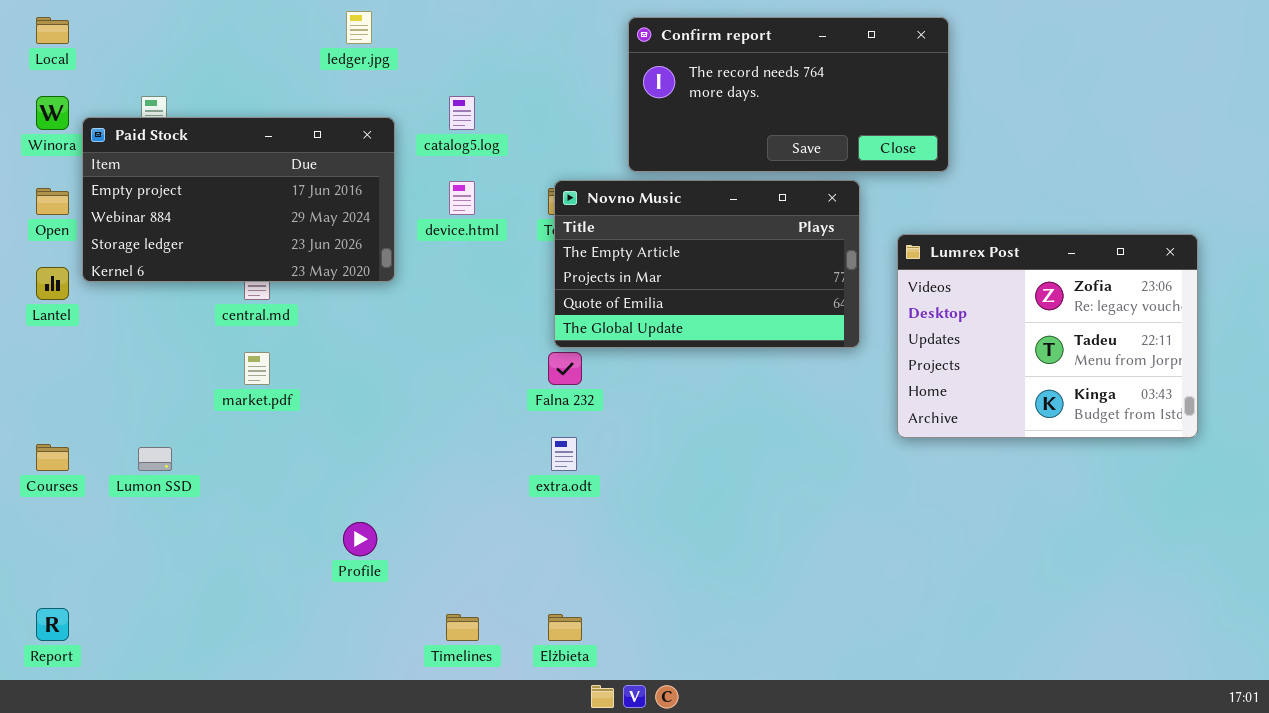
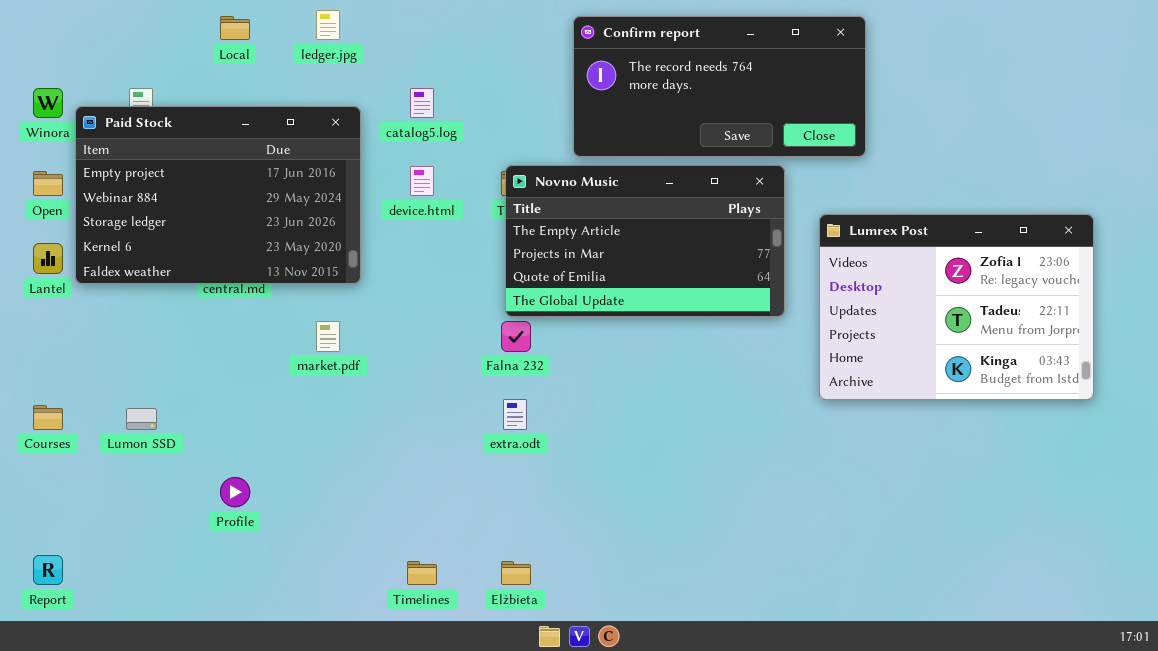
Local: [36,17,69,44] -> [220,16,250,40], moved
Paid Stock: [82,117,395,282] -> [75,106,361,284], resized
market.pdf: [244,352,270,385] -> [316,321,340,352], moved
Profile: [343,522,377,556] -> [220,477,250,507], moved

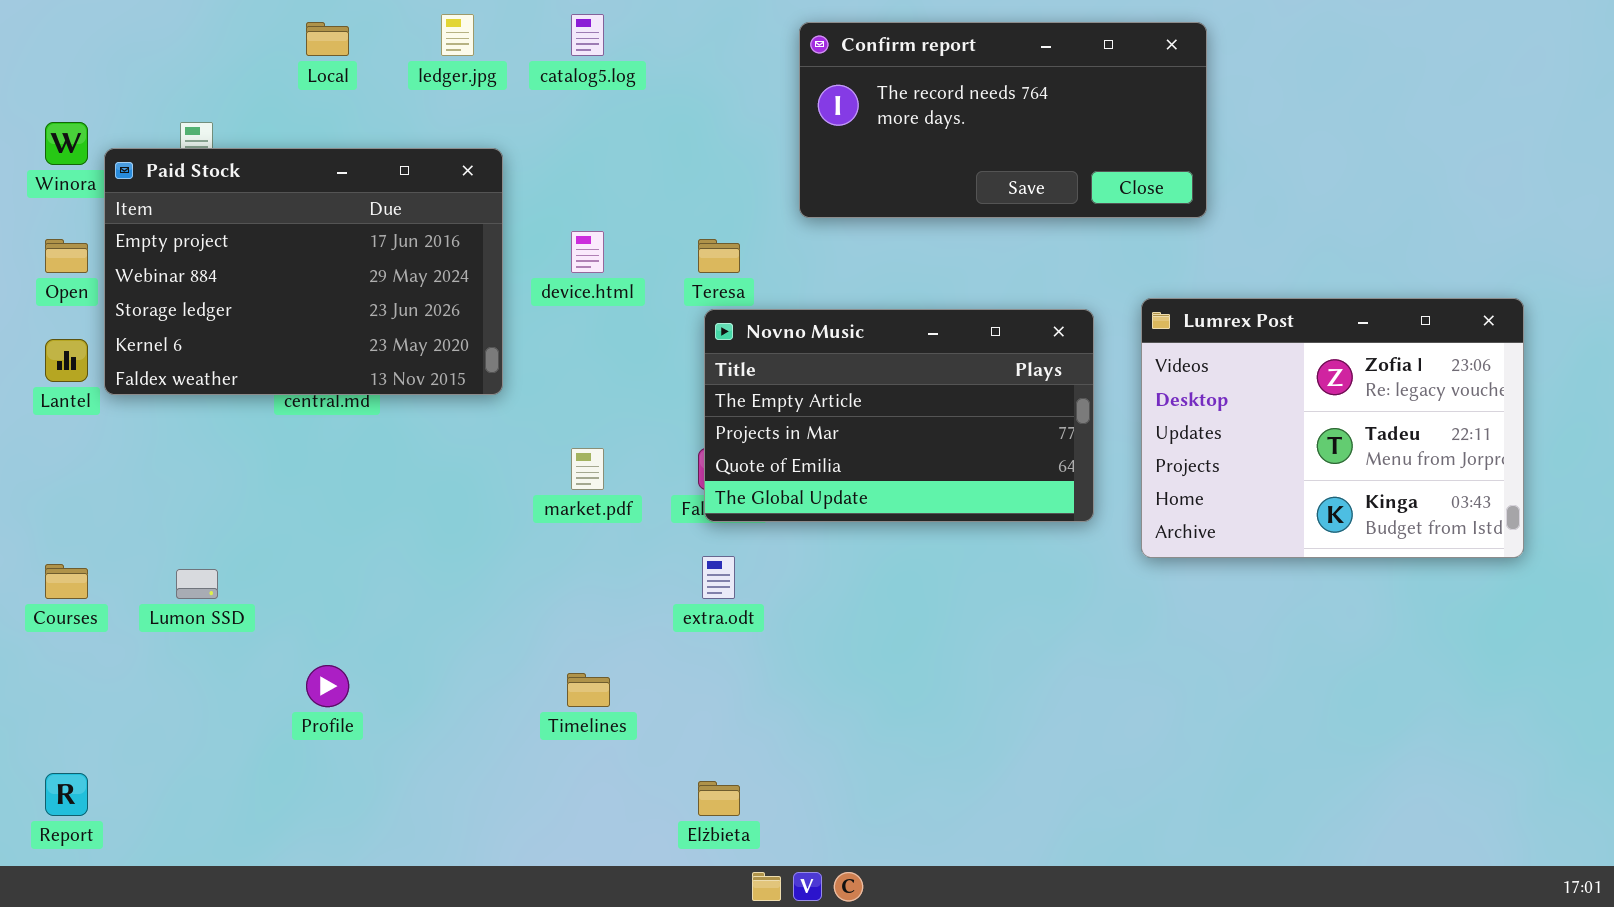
catalog5.log: [410,88,434,118] -> [571,14,604,56], moved
Novno Music: [505,165,785,317] -> [704,309,1094,522], moved
market.pdf: [316,321,340,352] -> [571,448,604,490], moved
Timelines: [407,561,437,585] -> [567,673,610,707], moved

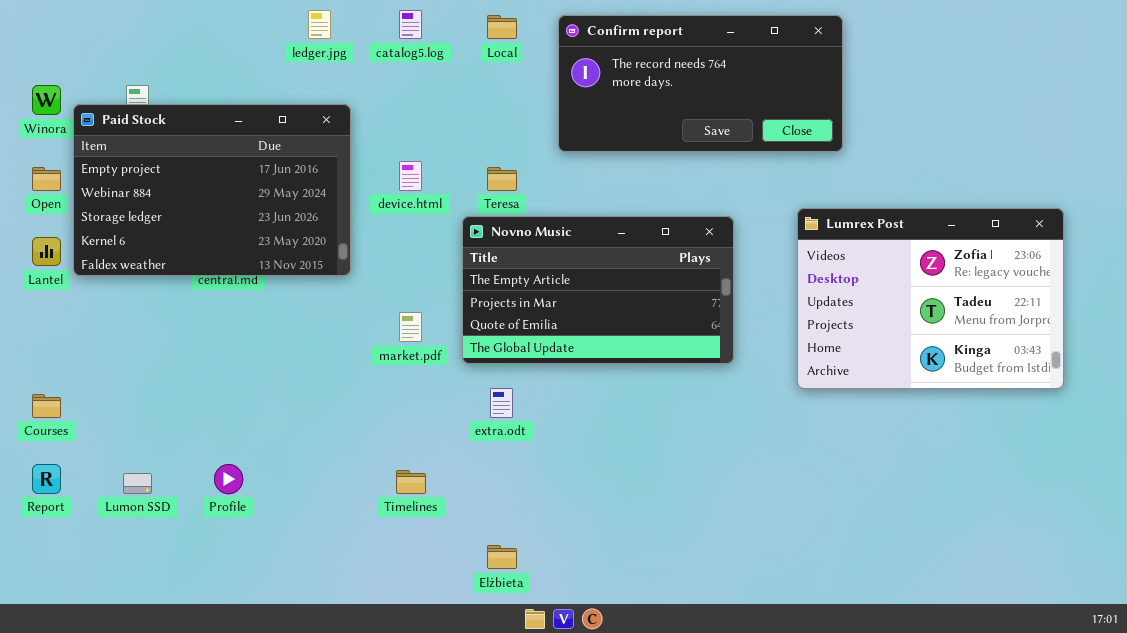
Local: [306,22,349,56] -> [487,15,517,39], moved
Novno Music: [704,309,1094,522] -> [462,216,734,364], moved
Lumon SSD: [176,569,218,599] -> [123,473,152,494], moved
Report: [45,773,88,816] -> [32,464,61,494], moved

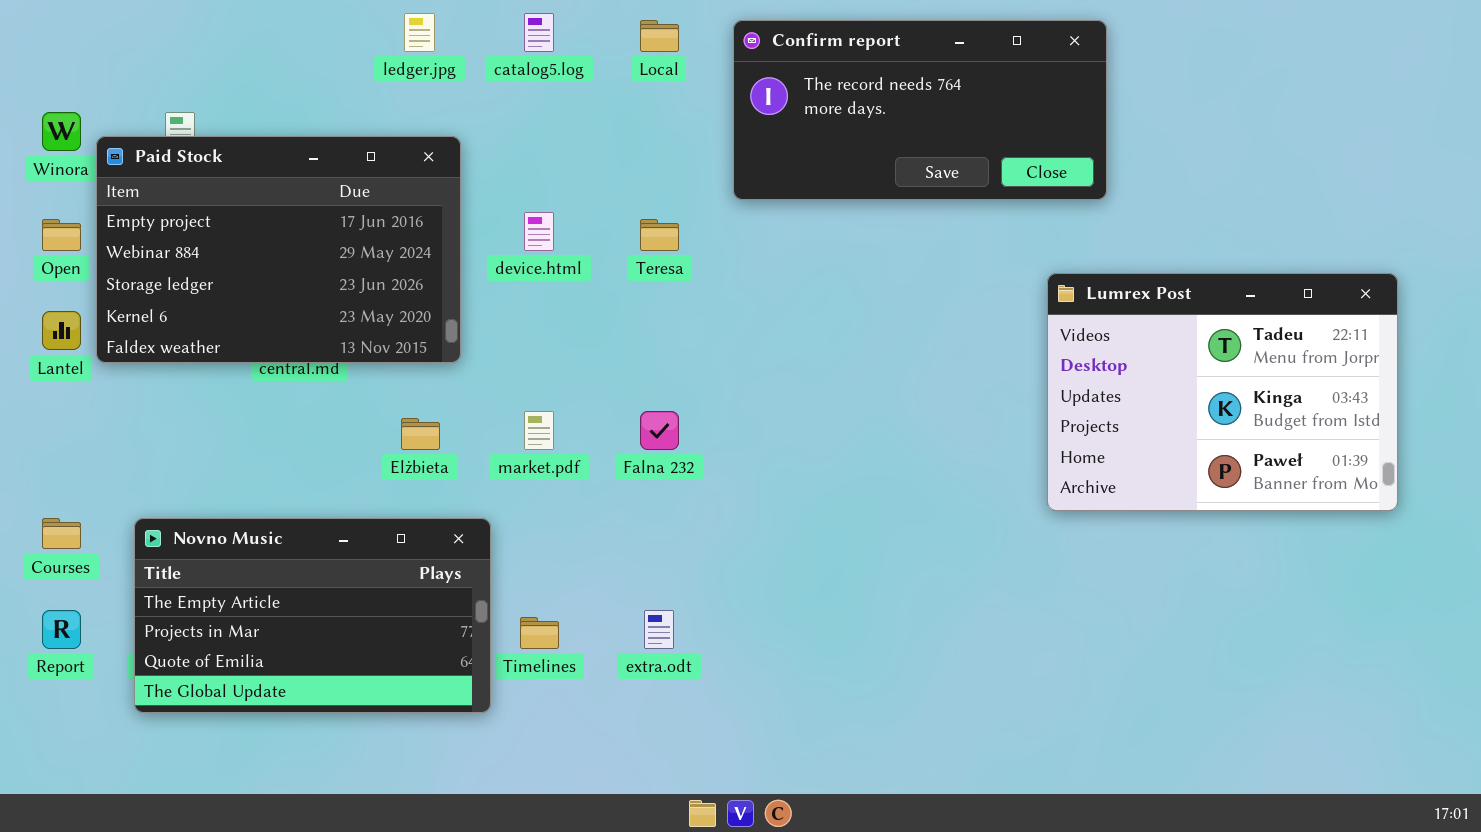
Lumrex Post: [797,208,1064,389] -> [1047,273,1398,511], scrolled down 1 row
Novno Music: [462,216,734,364] -> [134,518,491,713], moved
extra.odt: [490,388,513,418] -> [644,610,674,649], moved
Elżbieta: [487,545,517,569] -> [401,418,440,450], moved

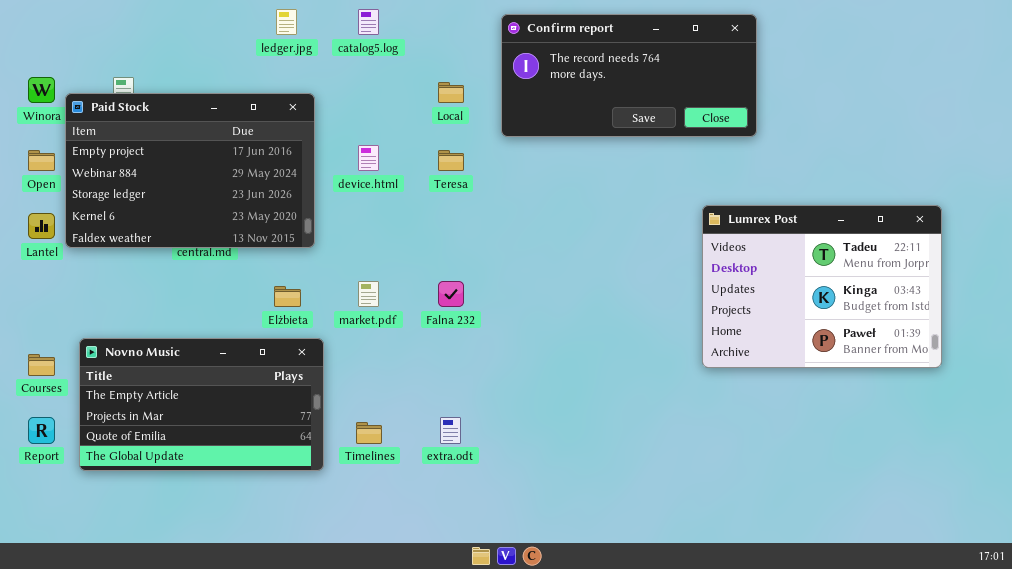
Local: [640,20,679,52] -> [438,82,464,103], moved
Lumrex Post: [1047,273,1398,511] -> [702,205,942,368], moved
Novno Music: [134,518,491,713] -> [79,338,324,471], moved

